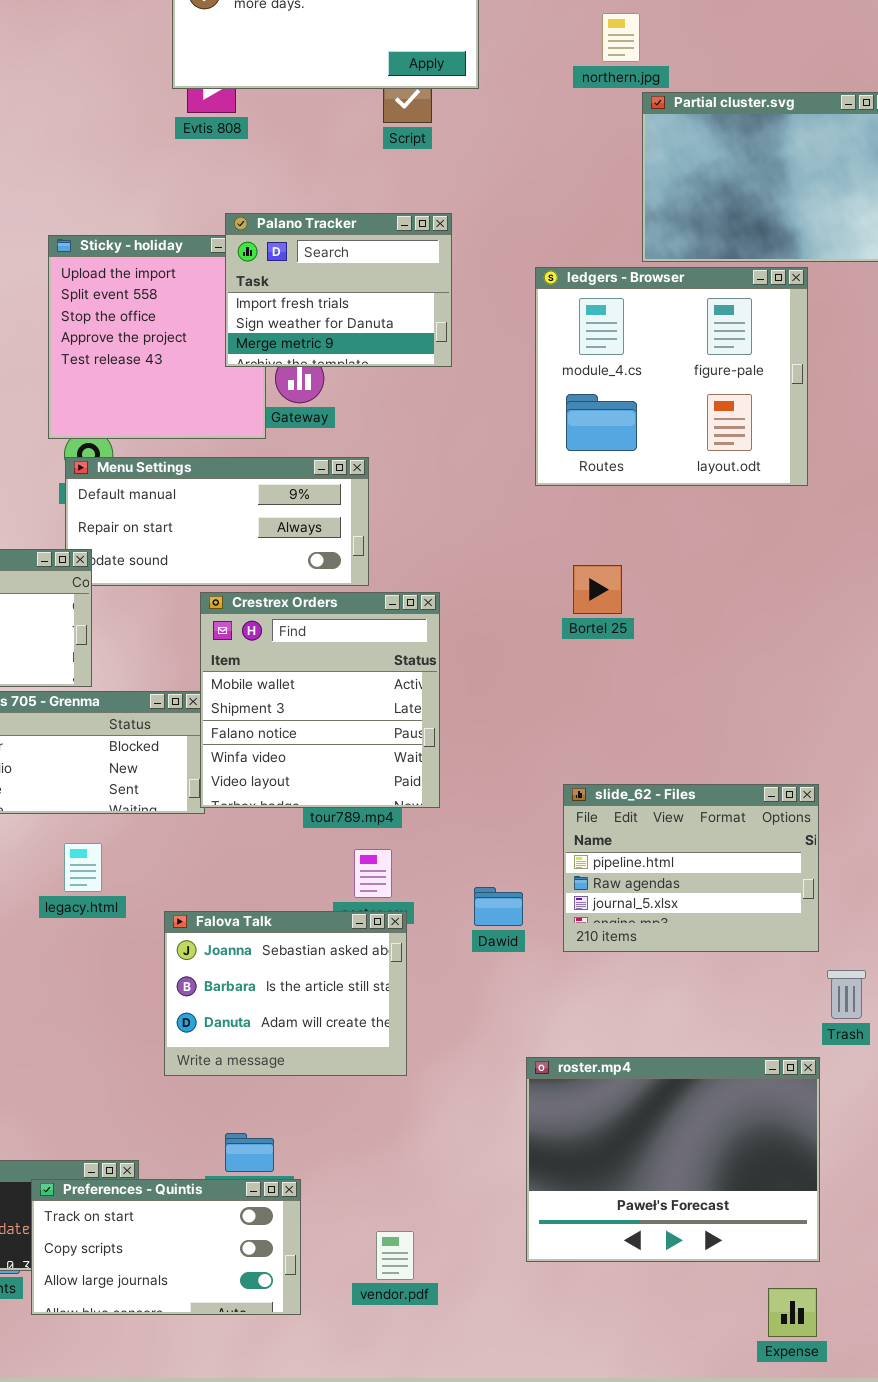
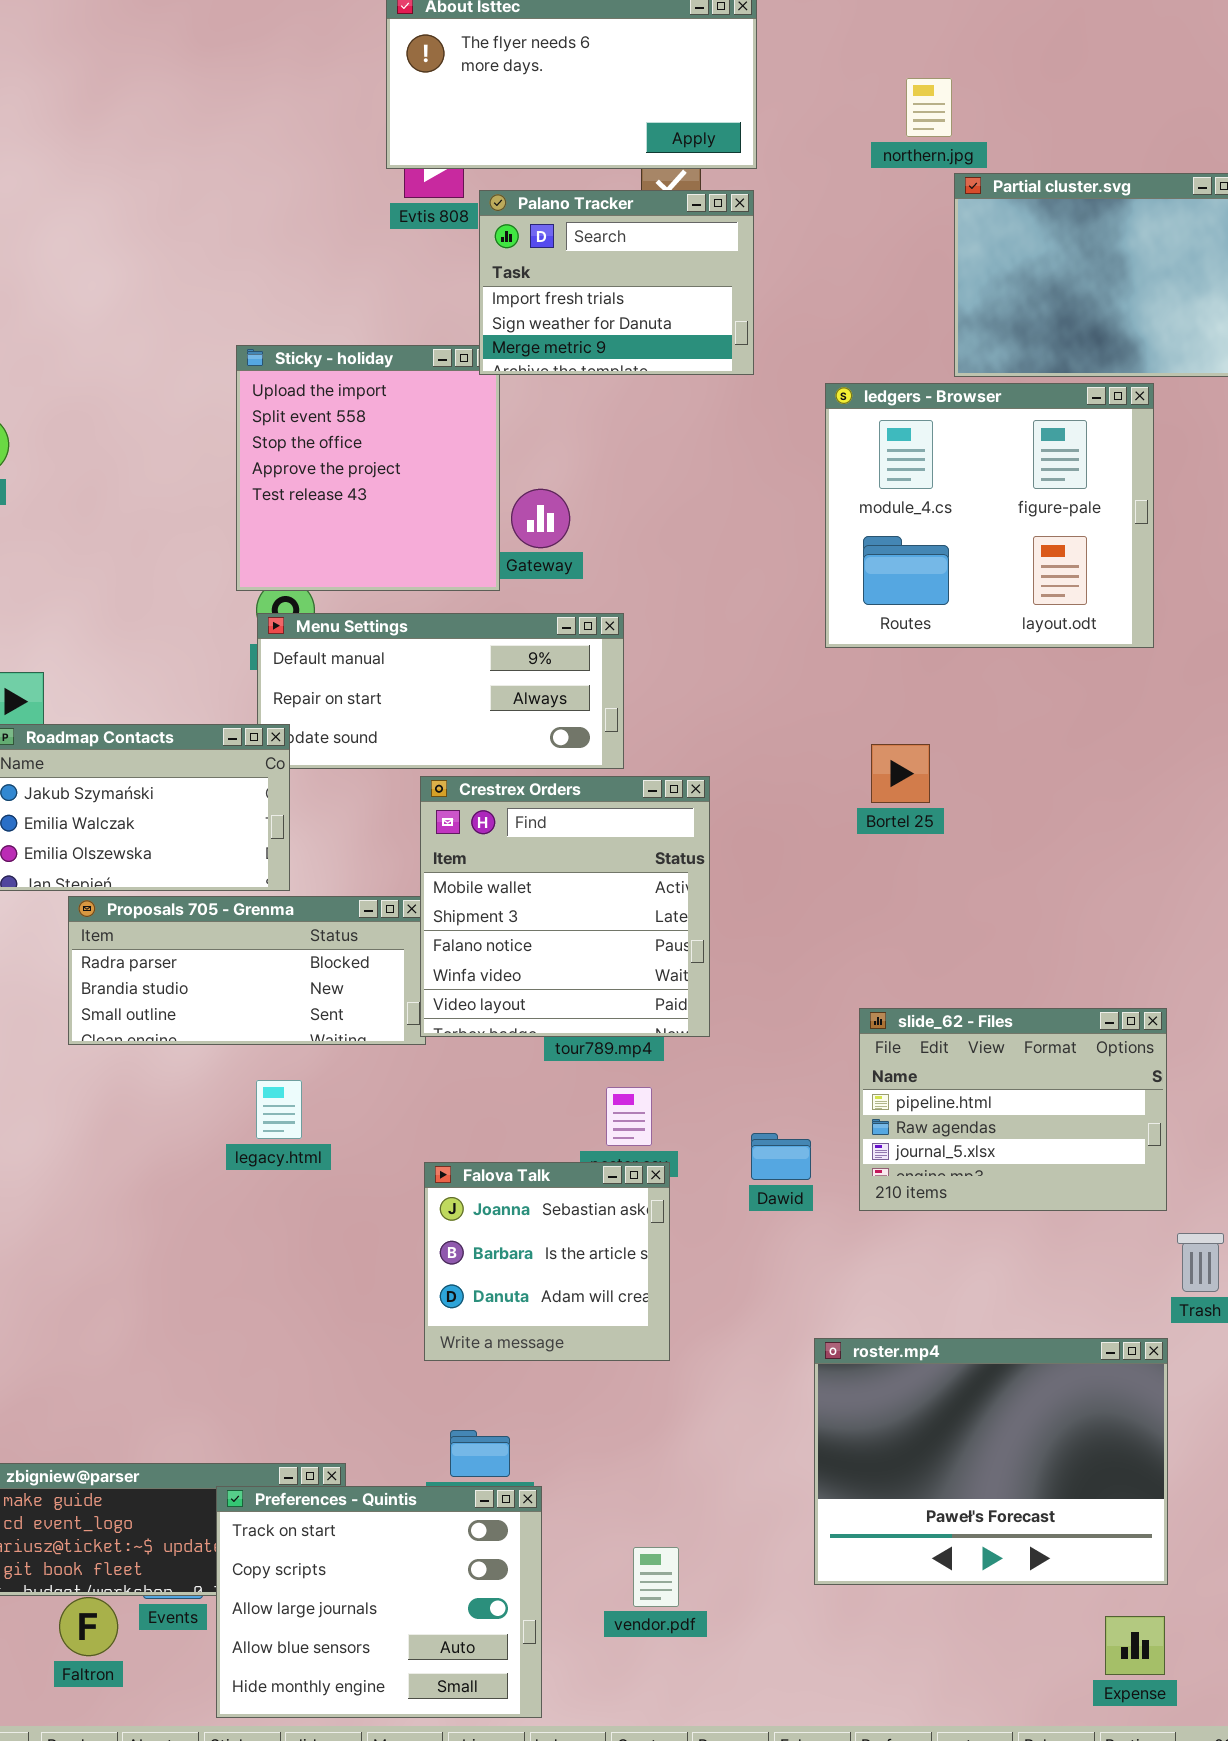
Palano Tracker: [225,213,452,367] -> [479,190,754,375], moved
Falova Talk: [164,911,407,1076] -> [424,1162,670,1361], resized
Preferences - Quintis: [31,1179,301,1315] -> [216,1486,542,1718], resized

